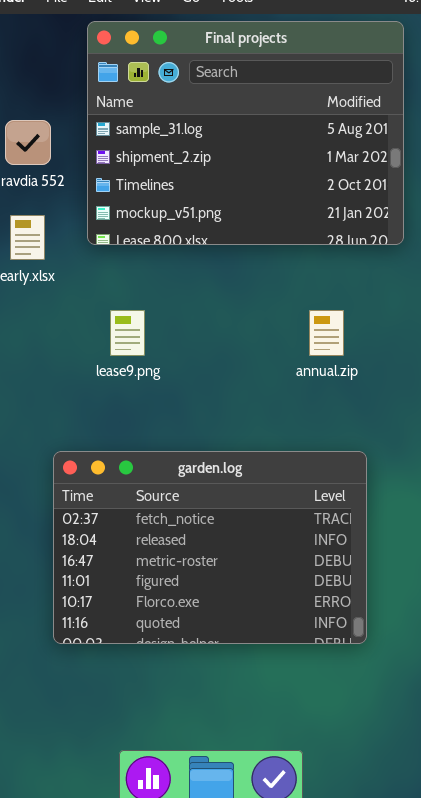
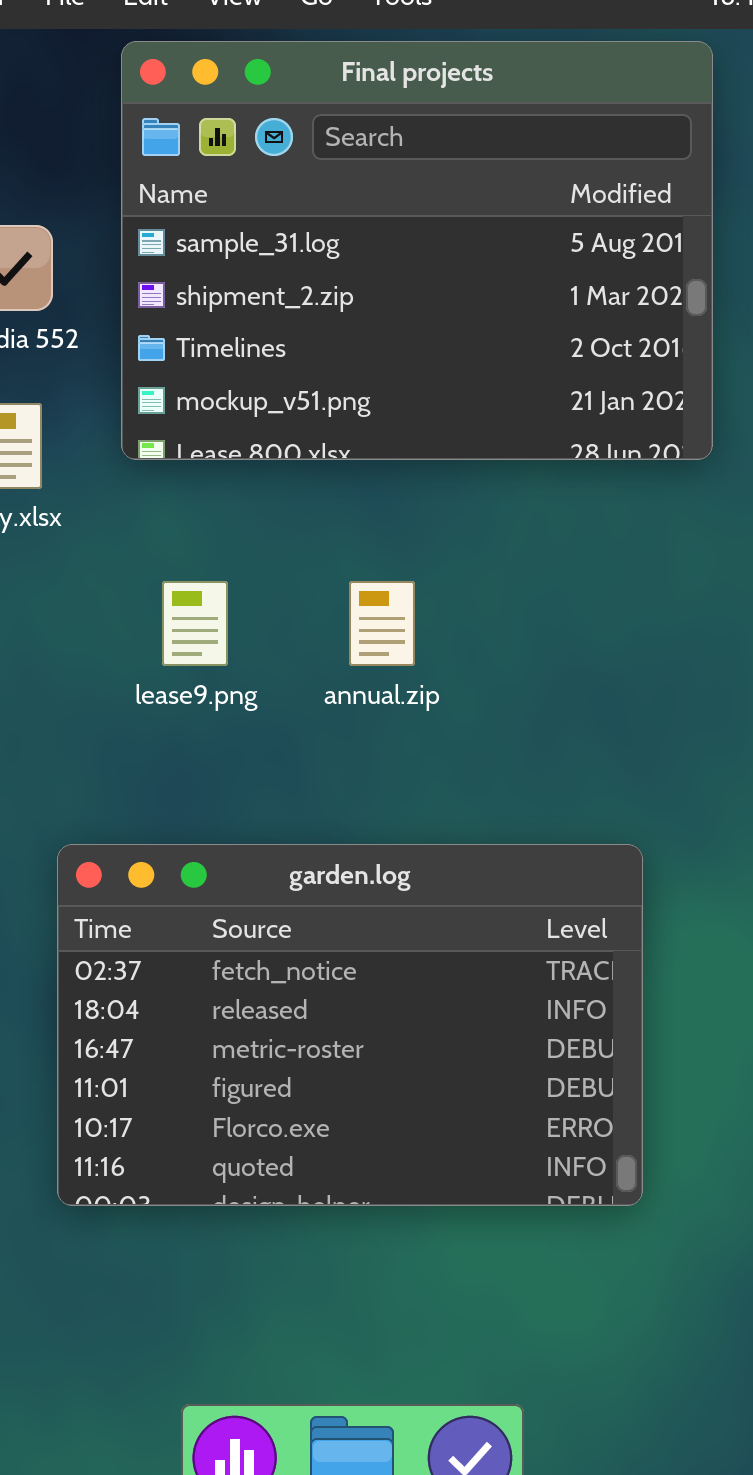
annual.zip: [309,310,344,356] -> [349,581,415,666], moved

